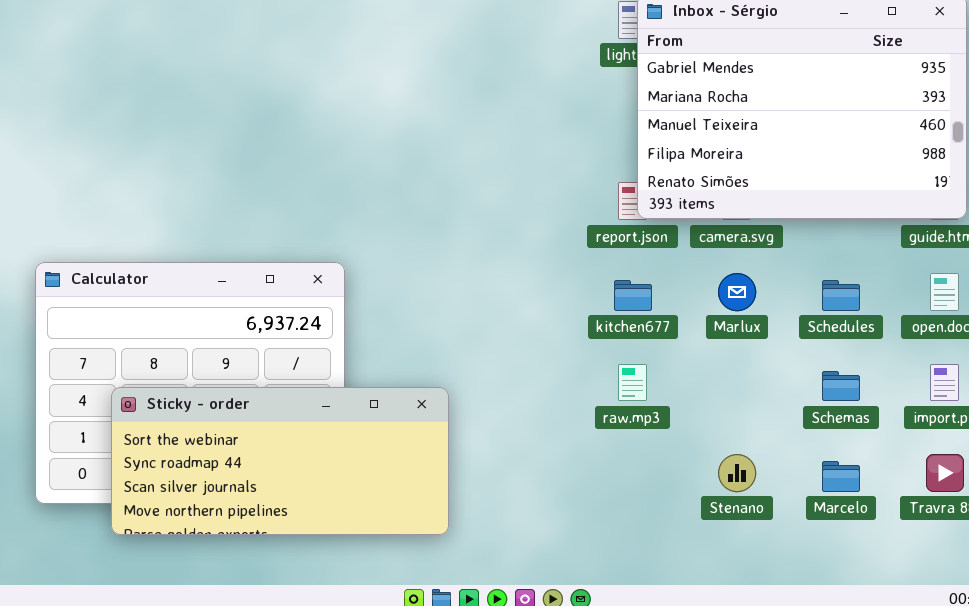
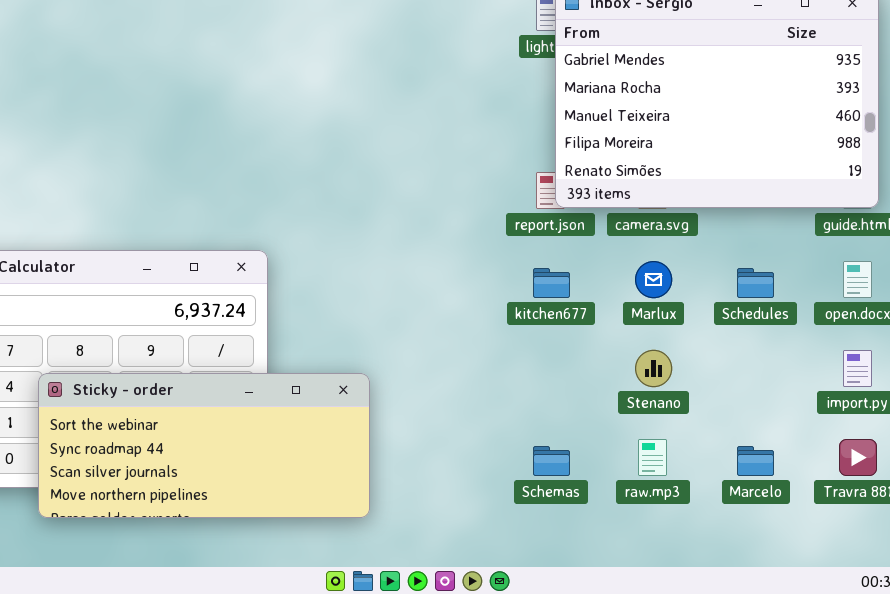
raw.mp3: [618,364,647,401] -> [638,439,667,476], moved
Schemas: [822,371,860,401] -> [533,446,570,476], moved
Stenano: [718,454,756,492] -> [635,350,672,387], moved

